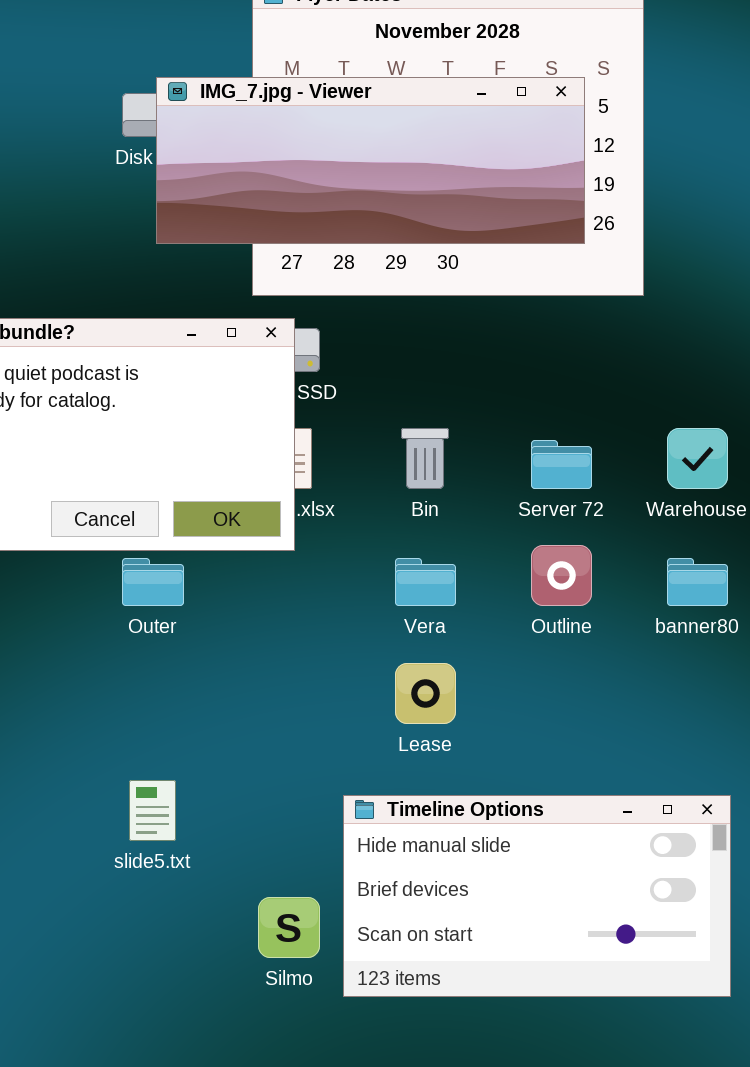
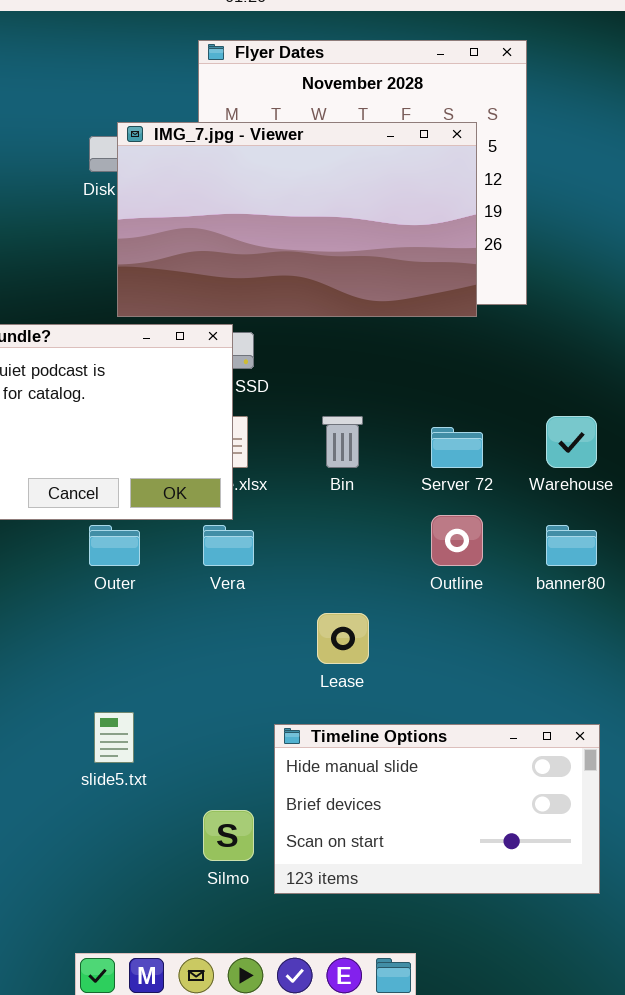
IMG_7.jpg - Viewer: [156,77,585,244] -> [117,122,477,317], resized
Vera: [395,558,456,606] -> [203,525,254,566], moved

